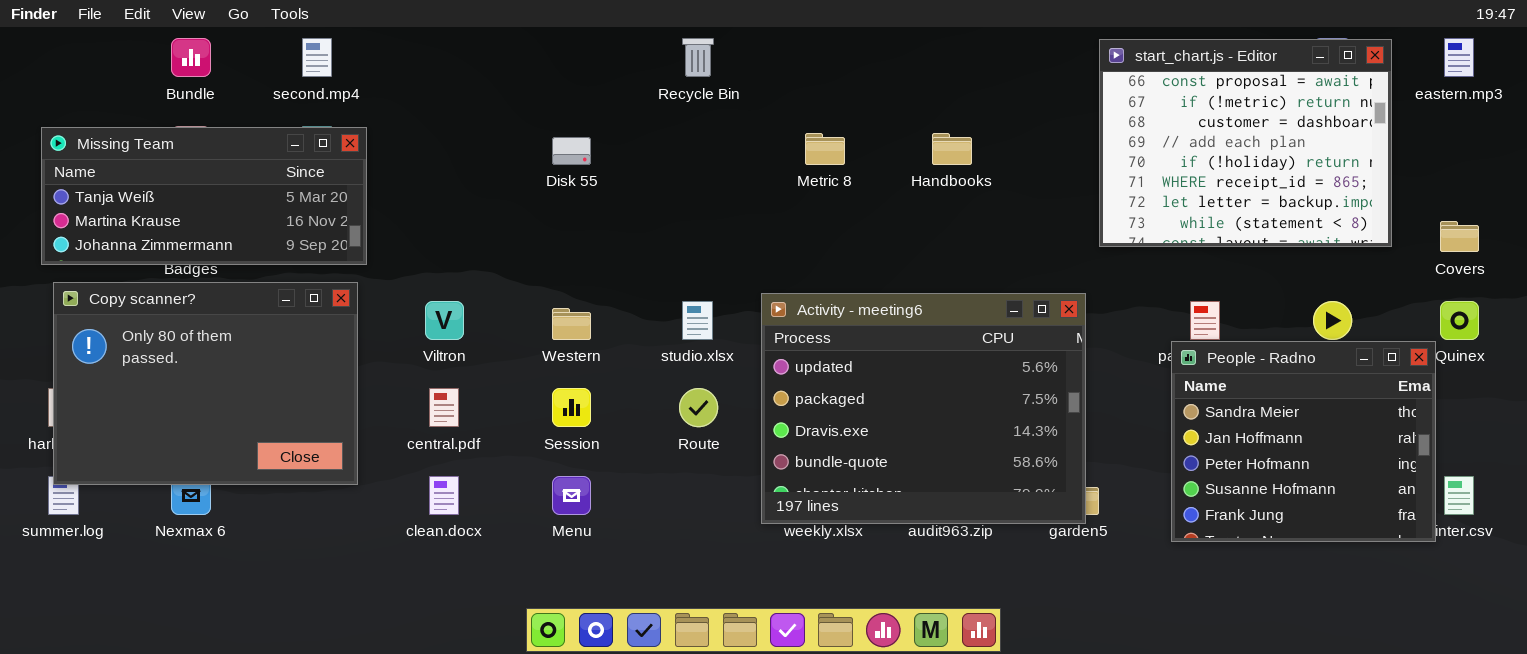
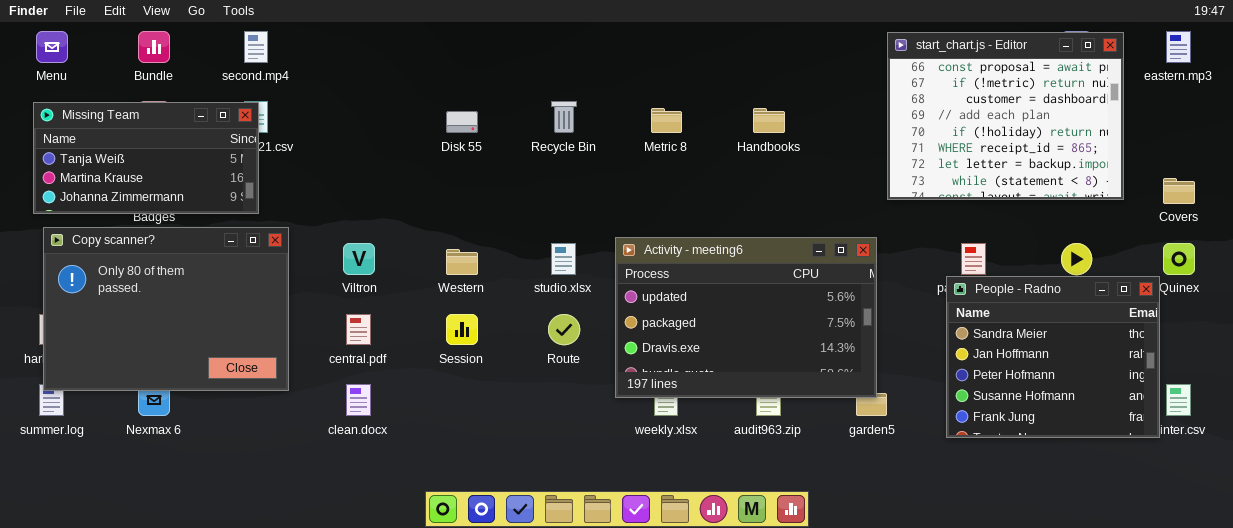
Recycle Bin: [682,38,714,77] -> [551,101,577,133], moved
Missing Team: [41,127,367,265] -> [33,102,259,214], resized
Activity - meeting6: [761,293,1086,524] -> [615,237,877,398], resized
Menu: [552,476,591,515] -> [36,31,68,63], moved

